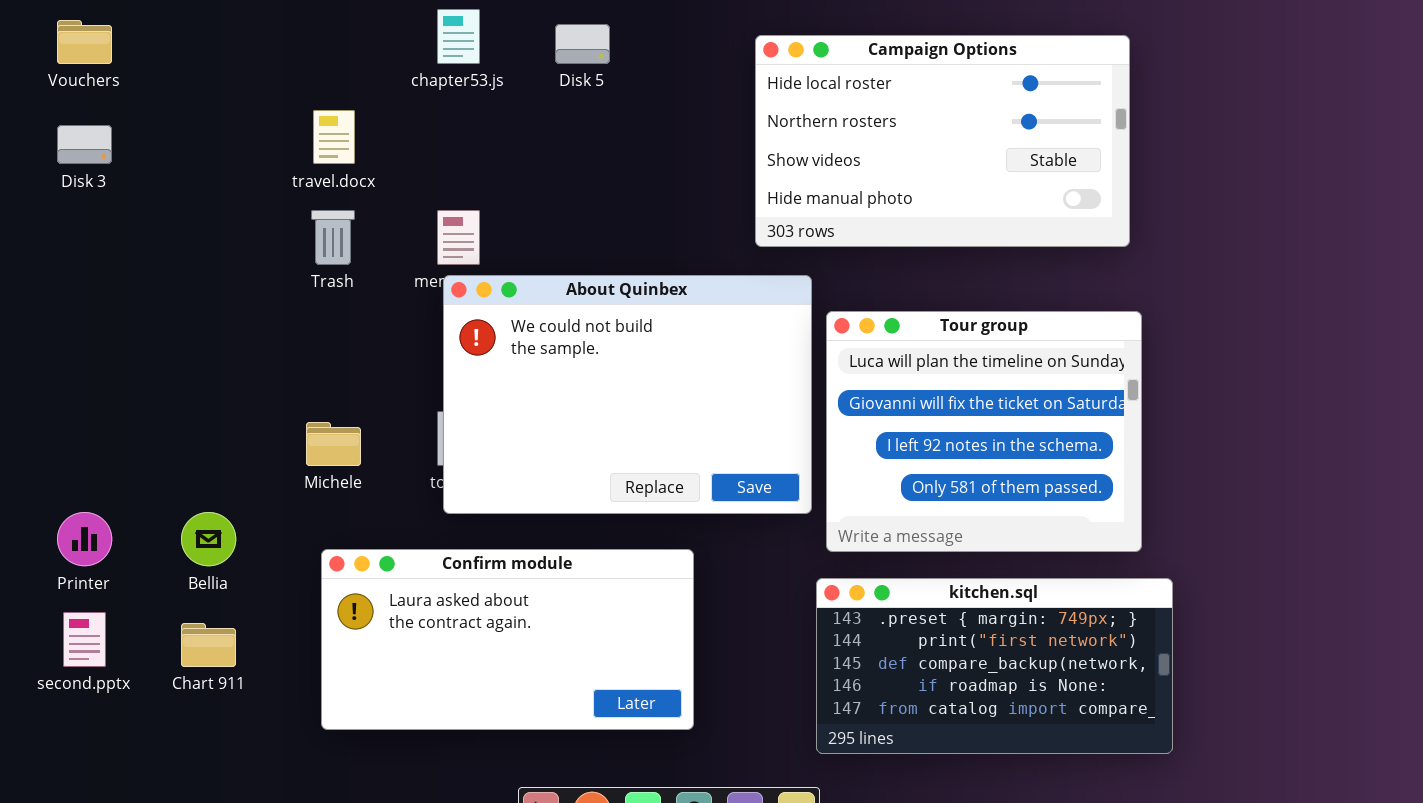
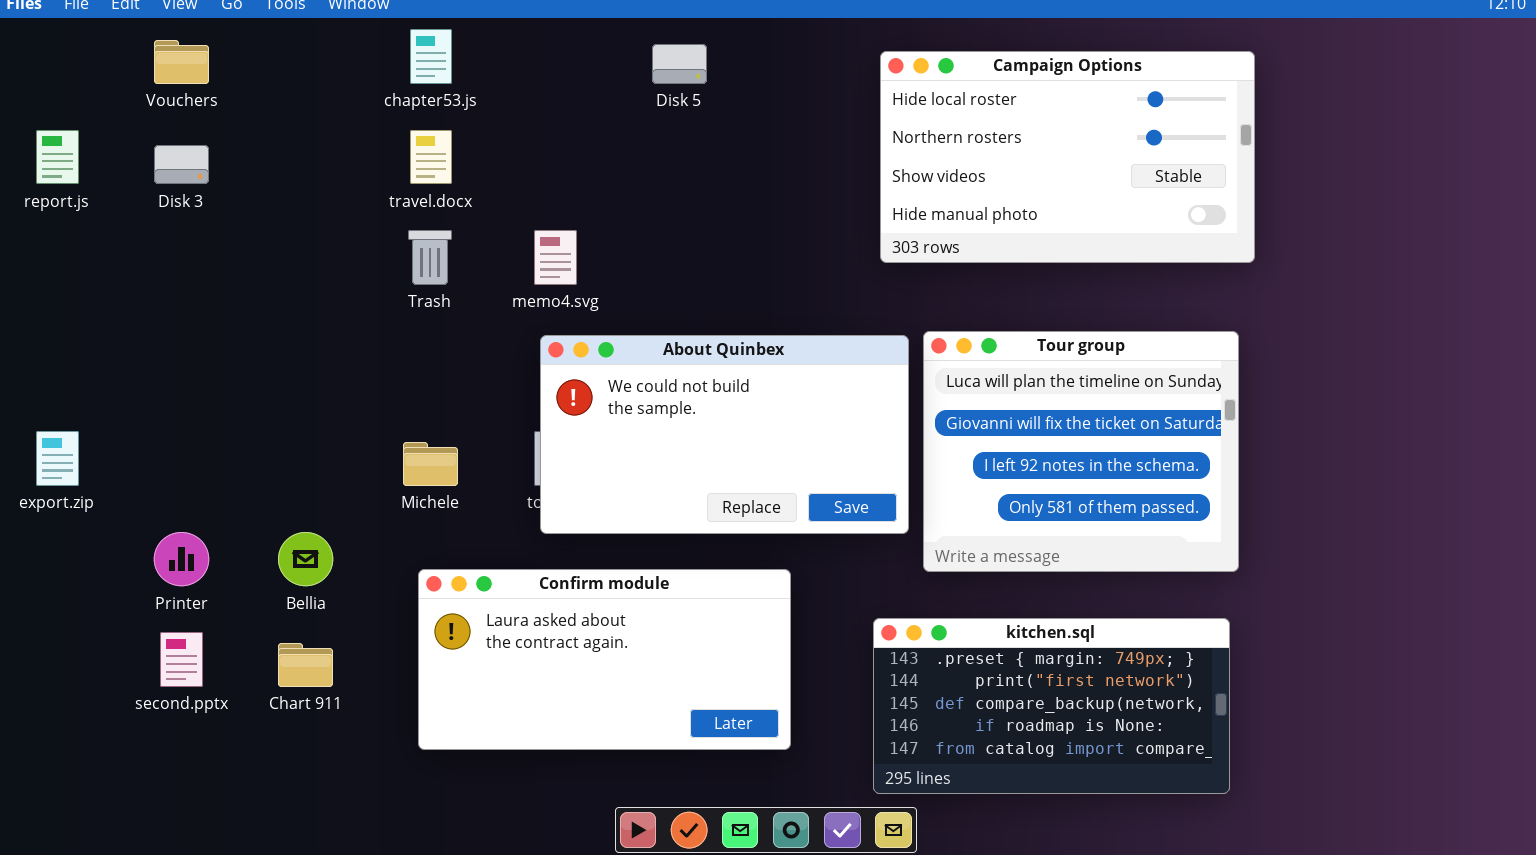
chapter53.js: [437,9,480,64] -> [410,29,452,84], moved
Campaign Options: [755,35,1130,247] -> [880,51,1255,263], moved
About Quinbex: [443,275,812,514] -> [540,335,909,534], resized
kitchen.sql: [816,578,1173,754] -> [873,618,1230,794], moved

